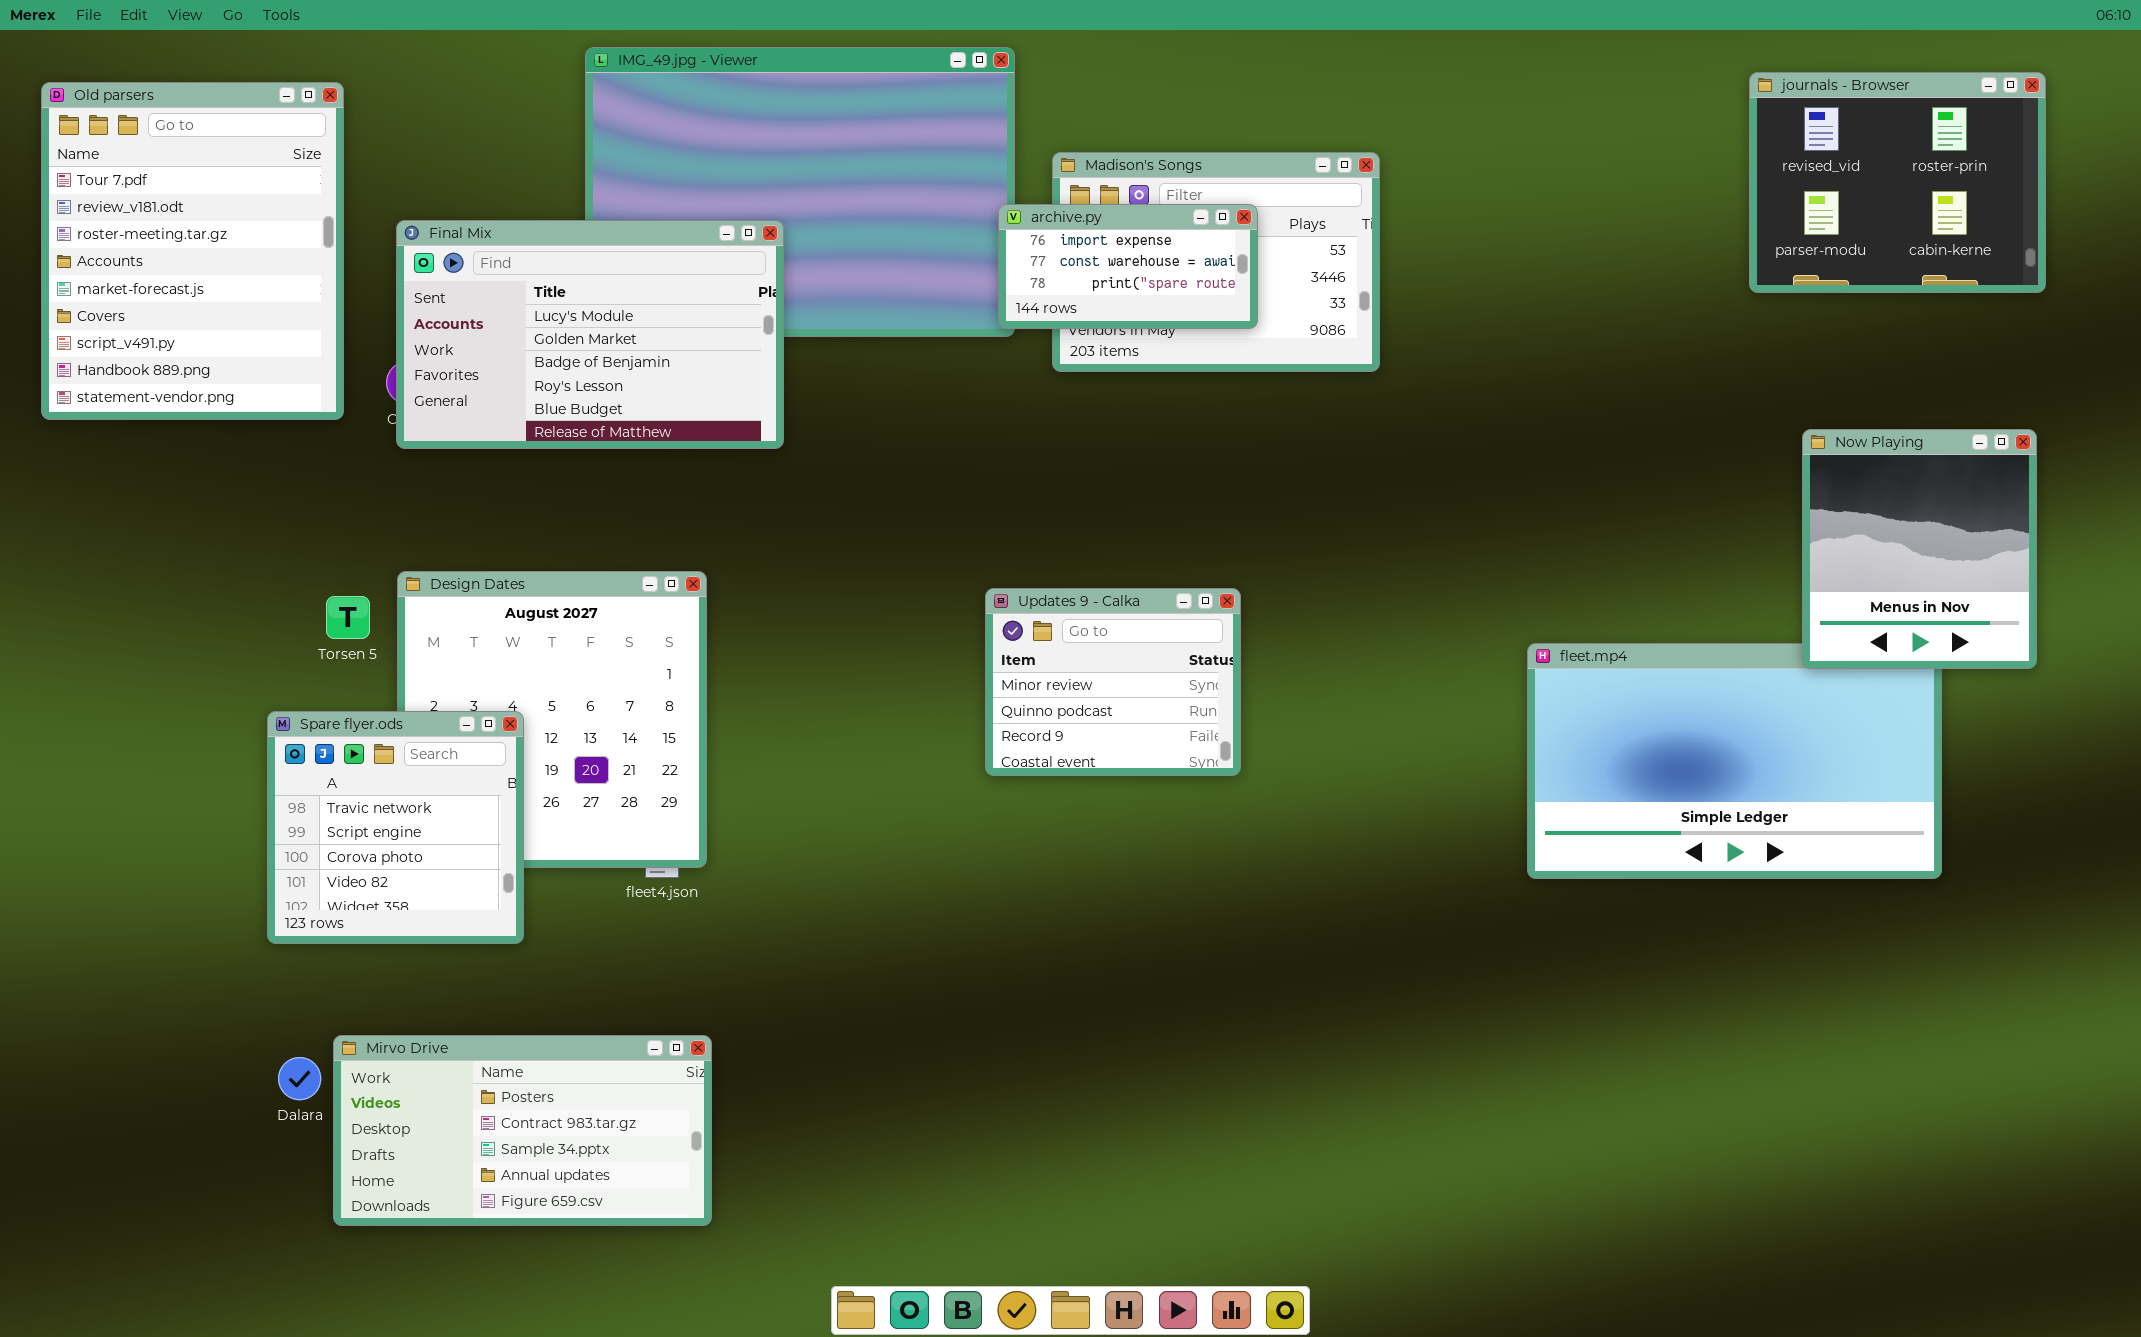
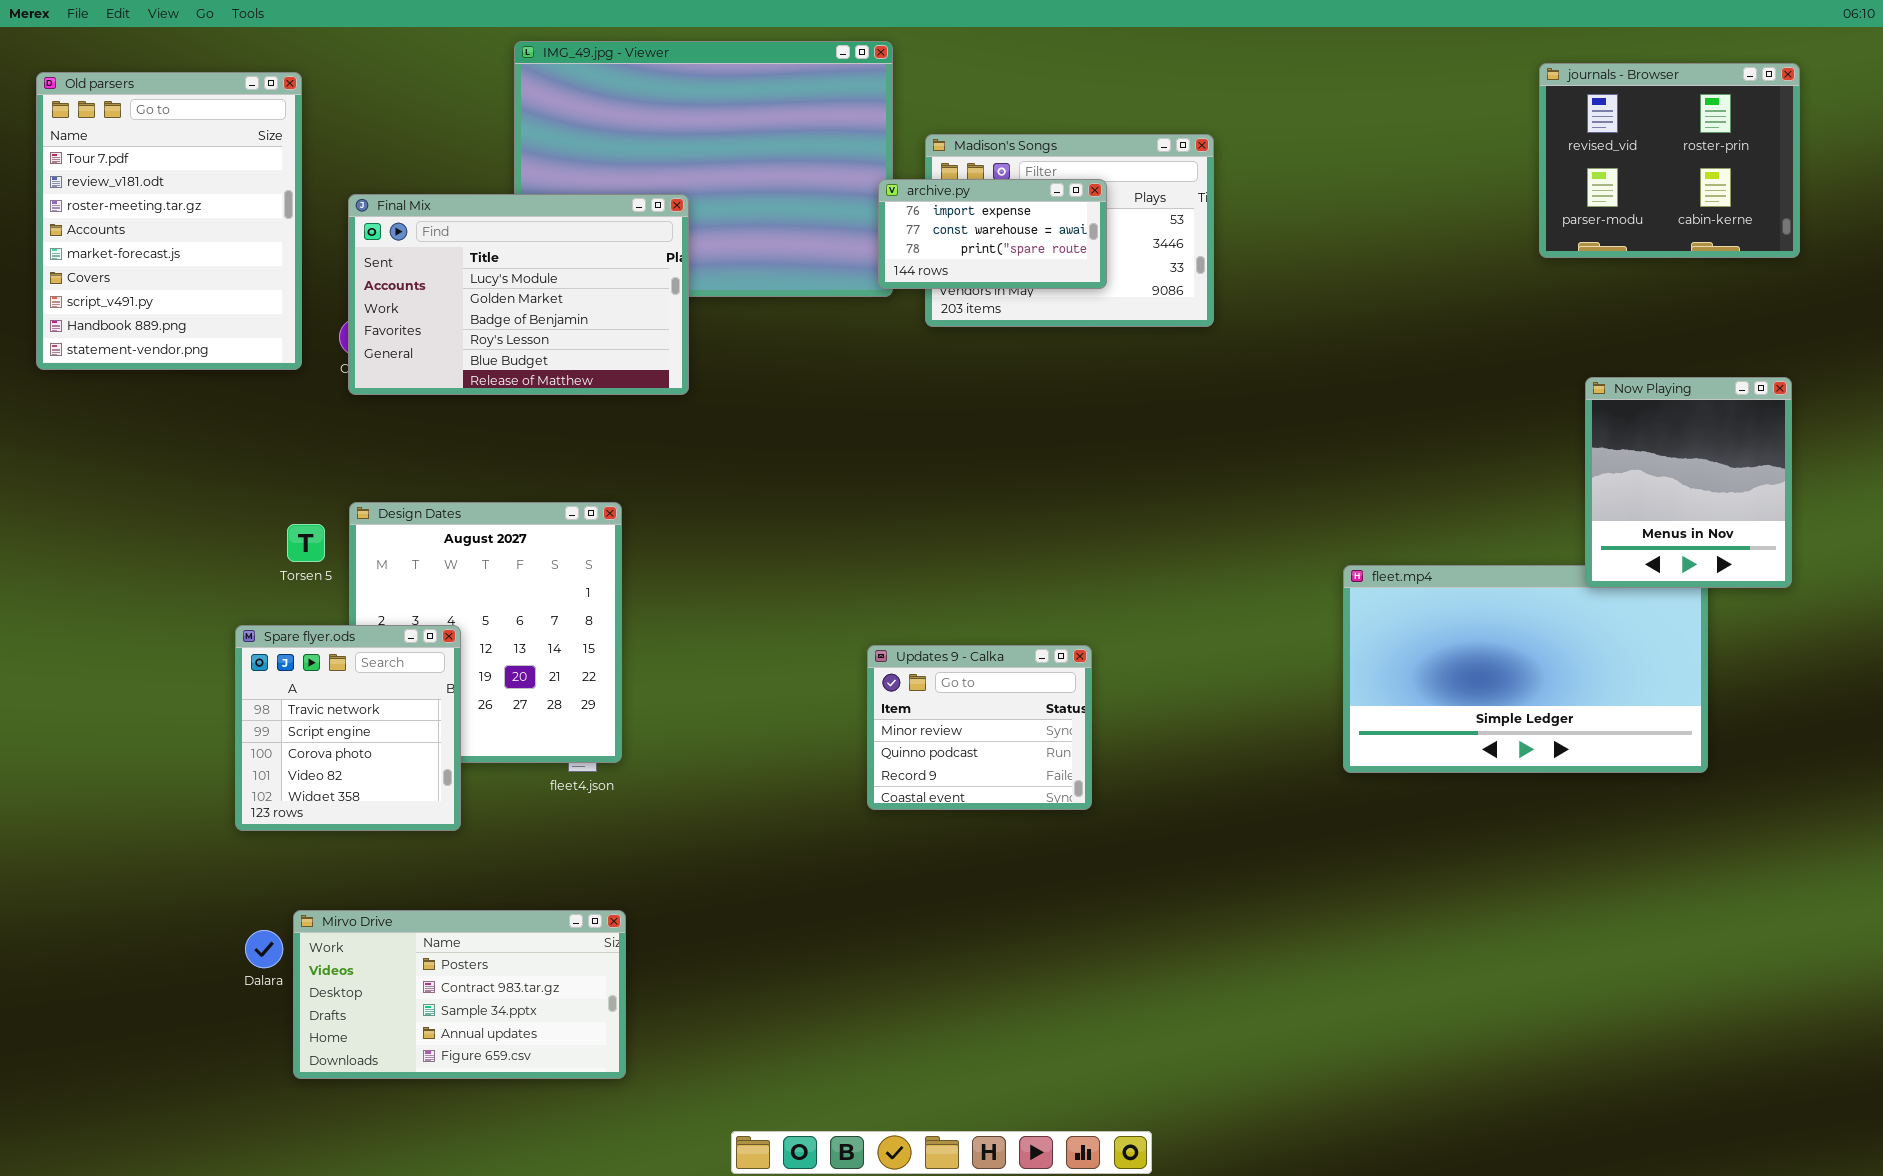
Updates 9 - Calka: [985,588,1241,776] -> [867,645,1092,810], moved

